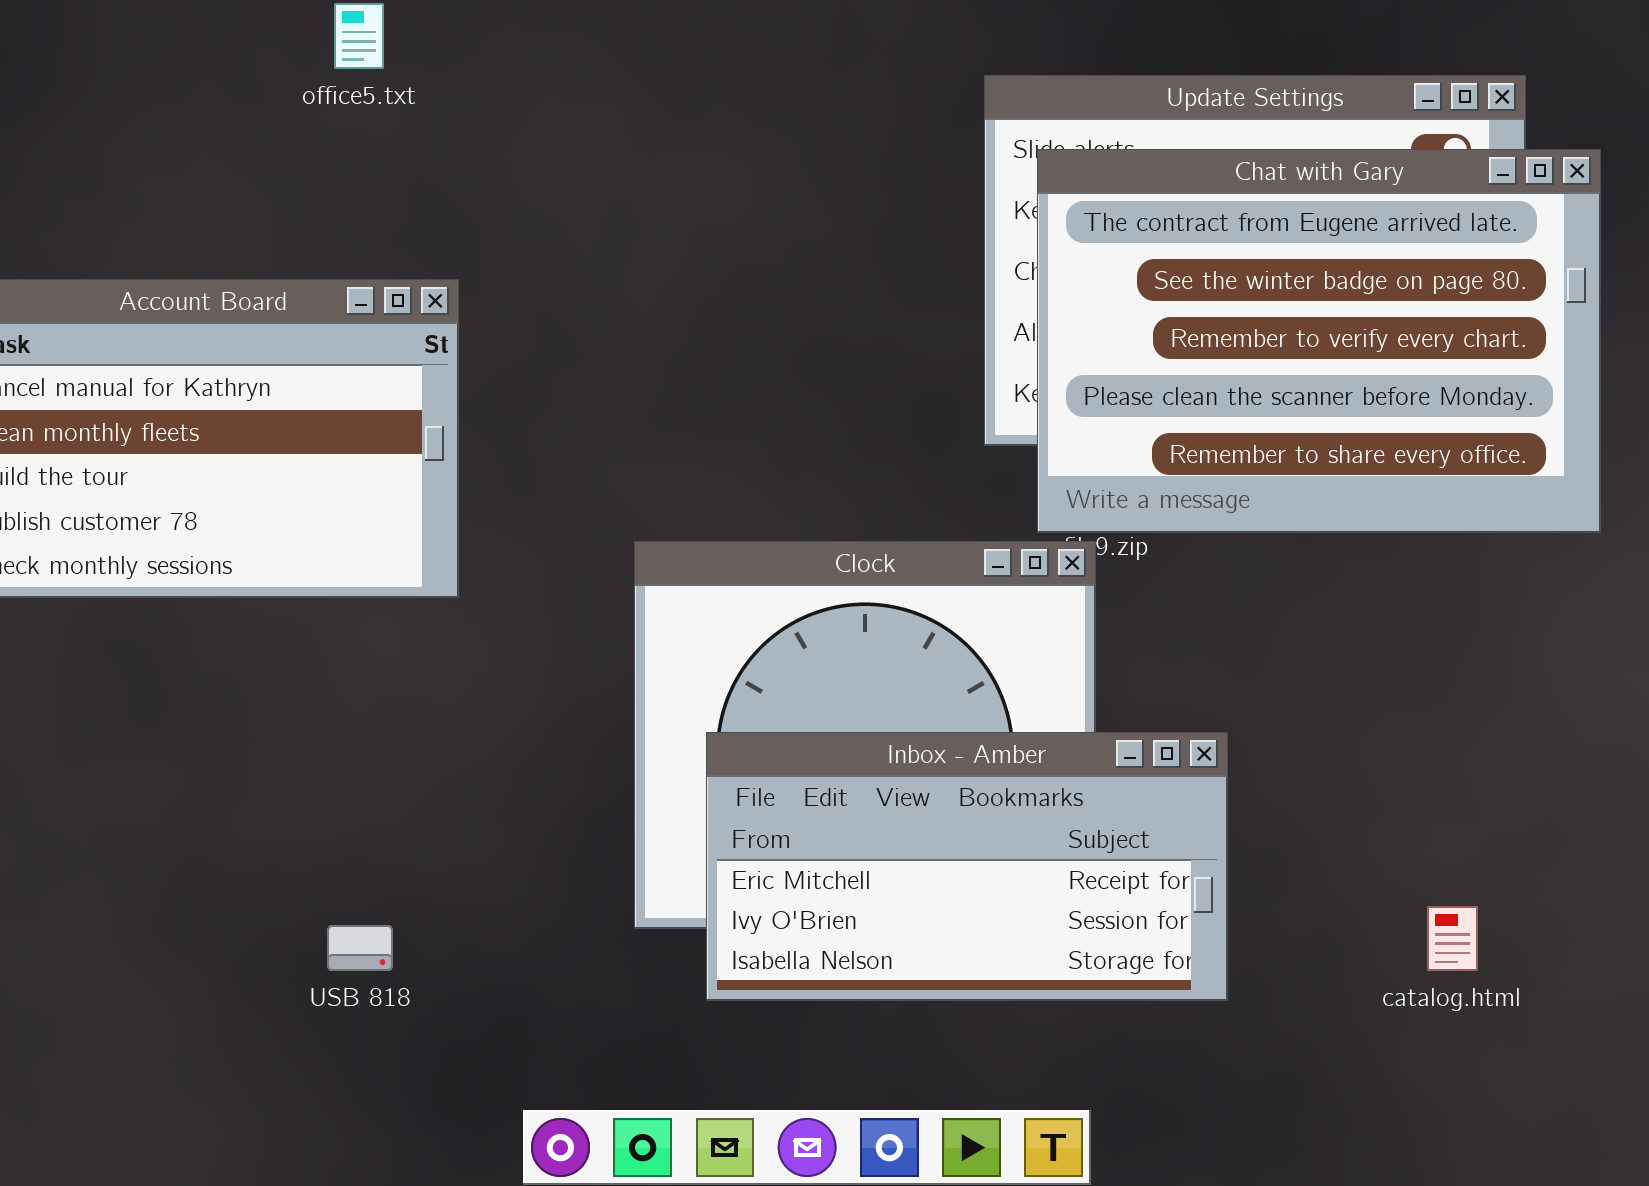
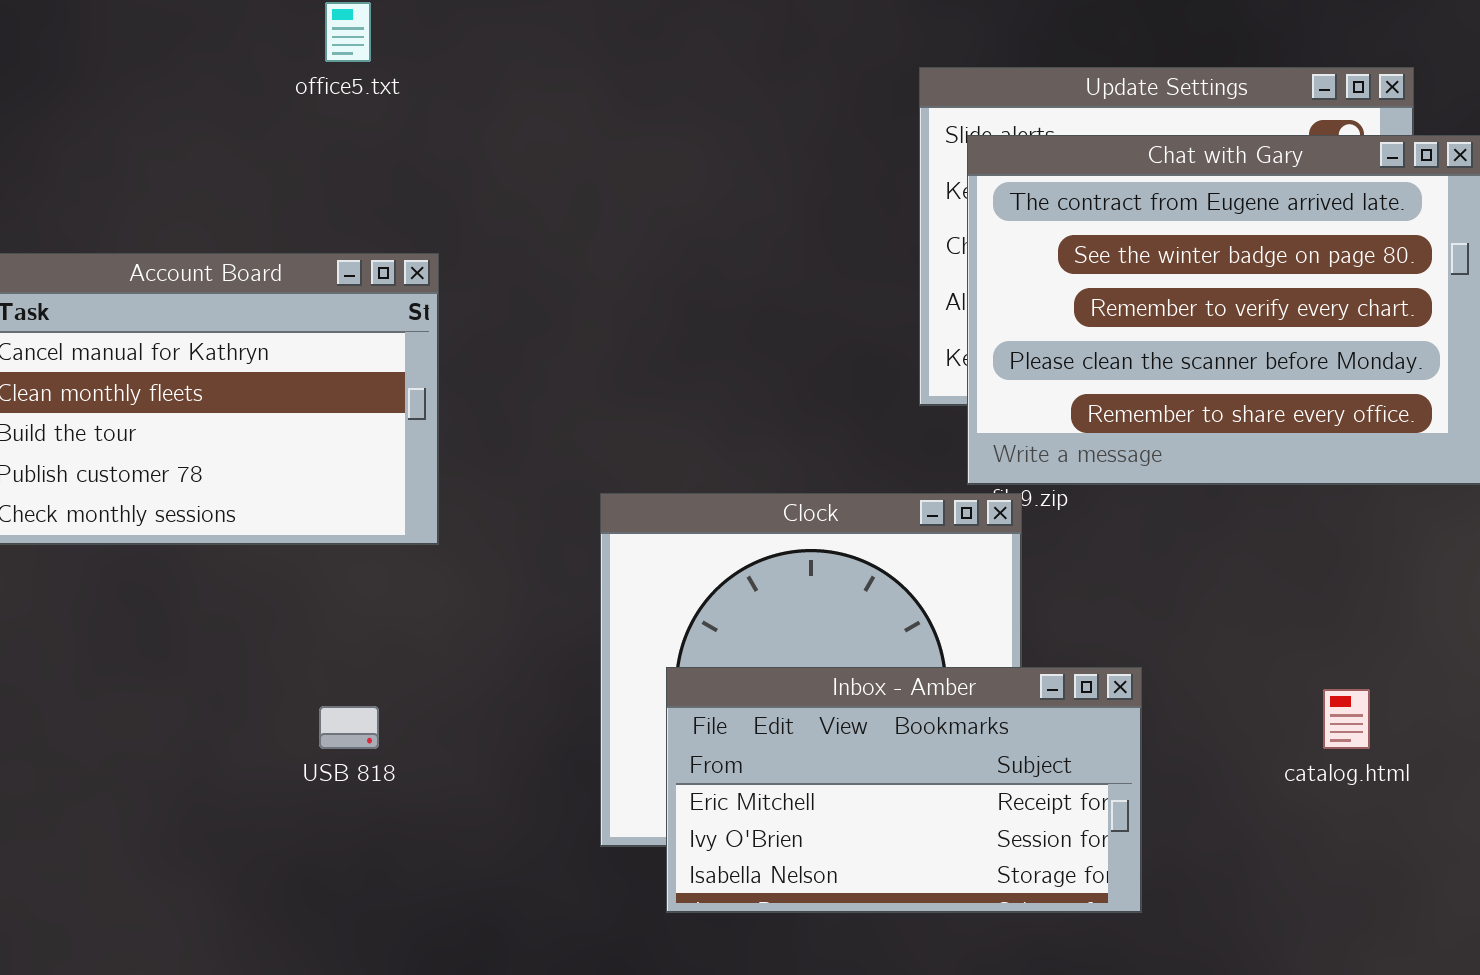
catalog.html: [1427,906,1478,971] -> [1323,689,1370,749], moved
USB 818: [327,925,393,971] -> [319,706,379,749], moved

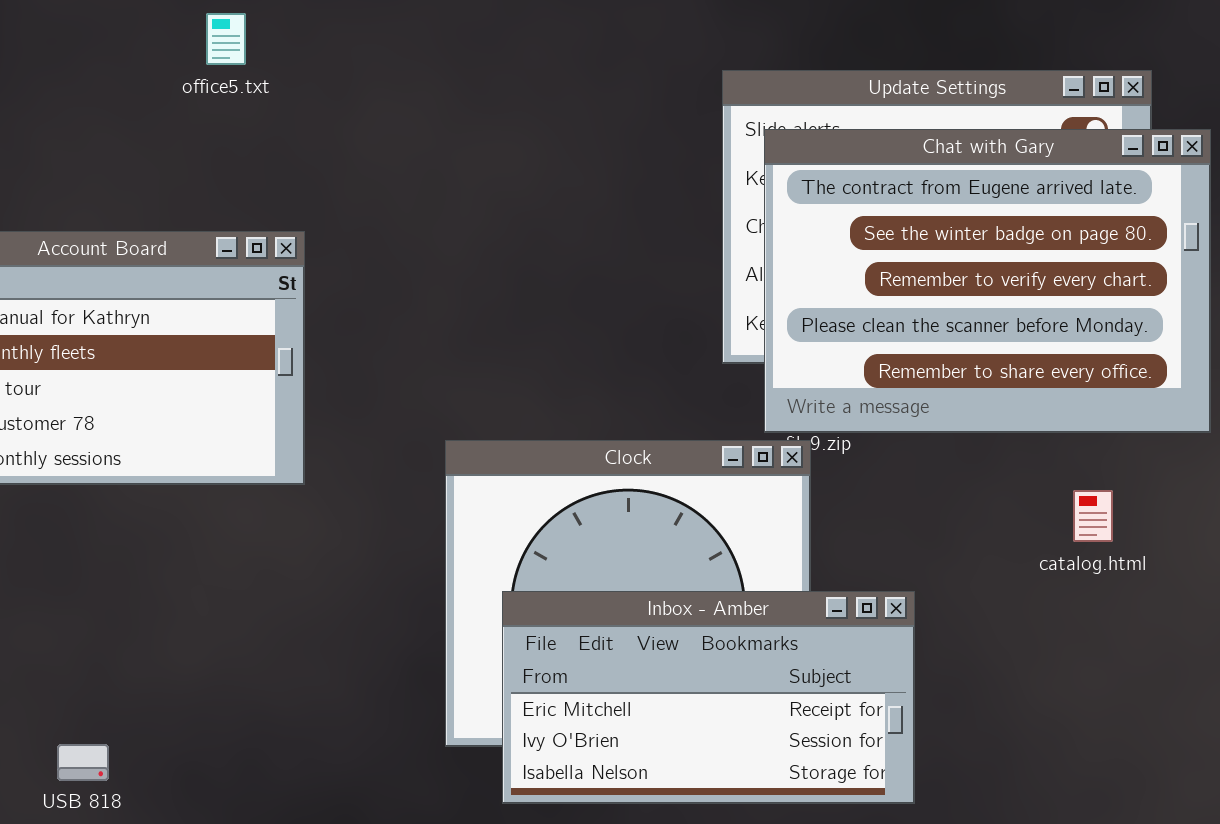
catalog.html: [1323,689,1370,749] -> [1073,490,1113,542], moved
USB 818: [319,706,379,749] -> [57,744,109,781], moved

